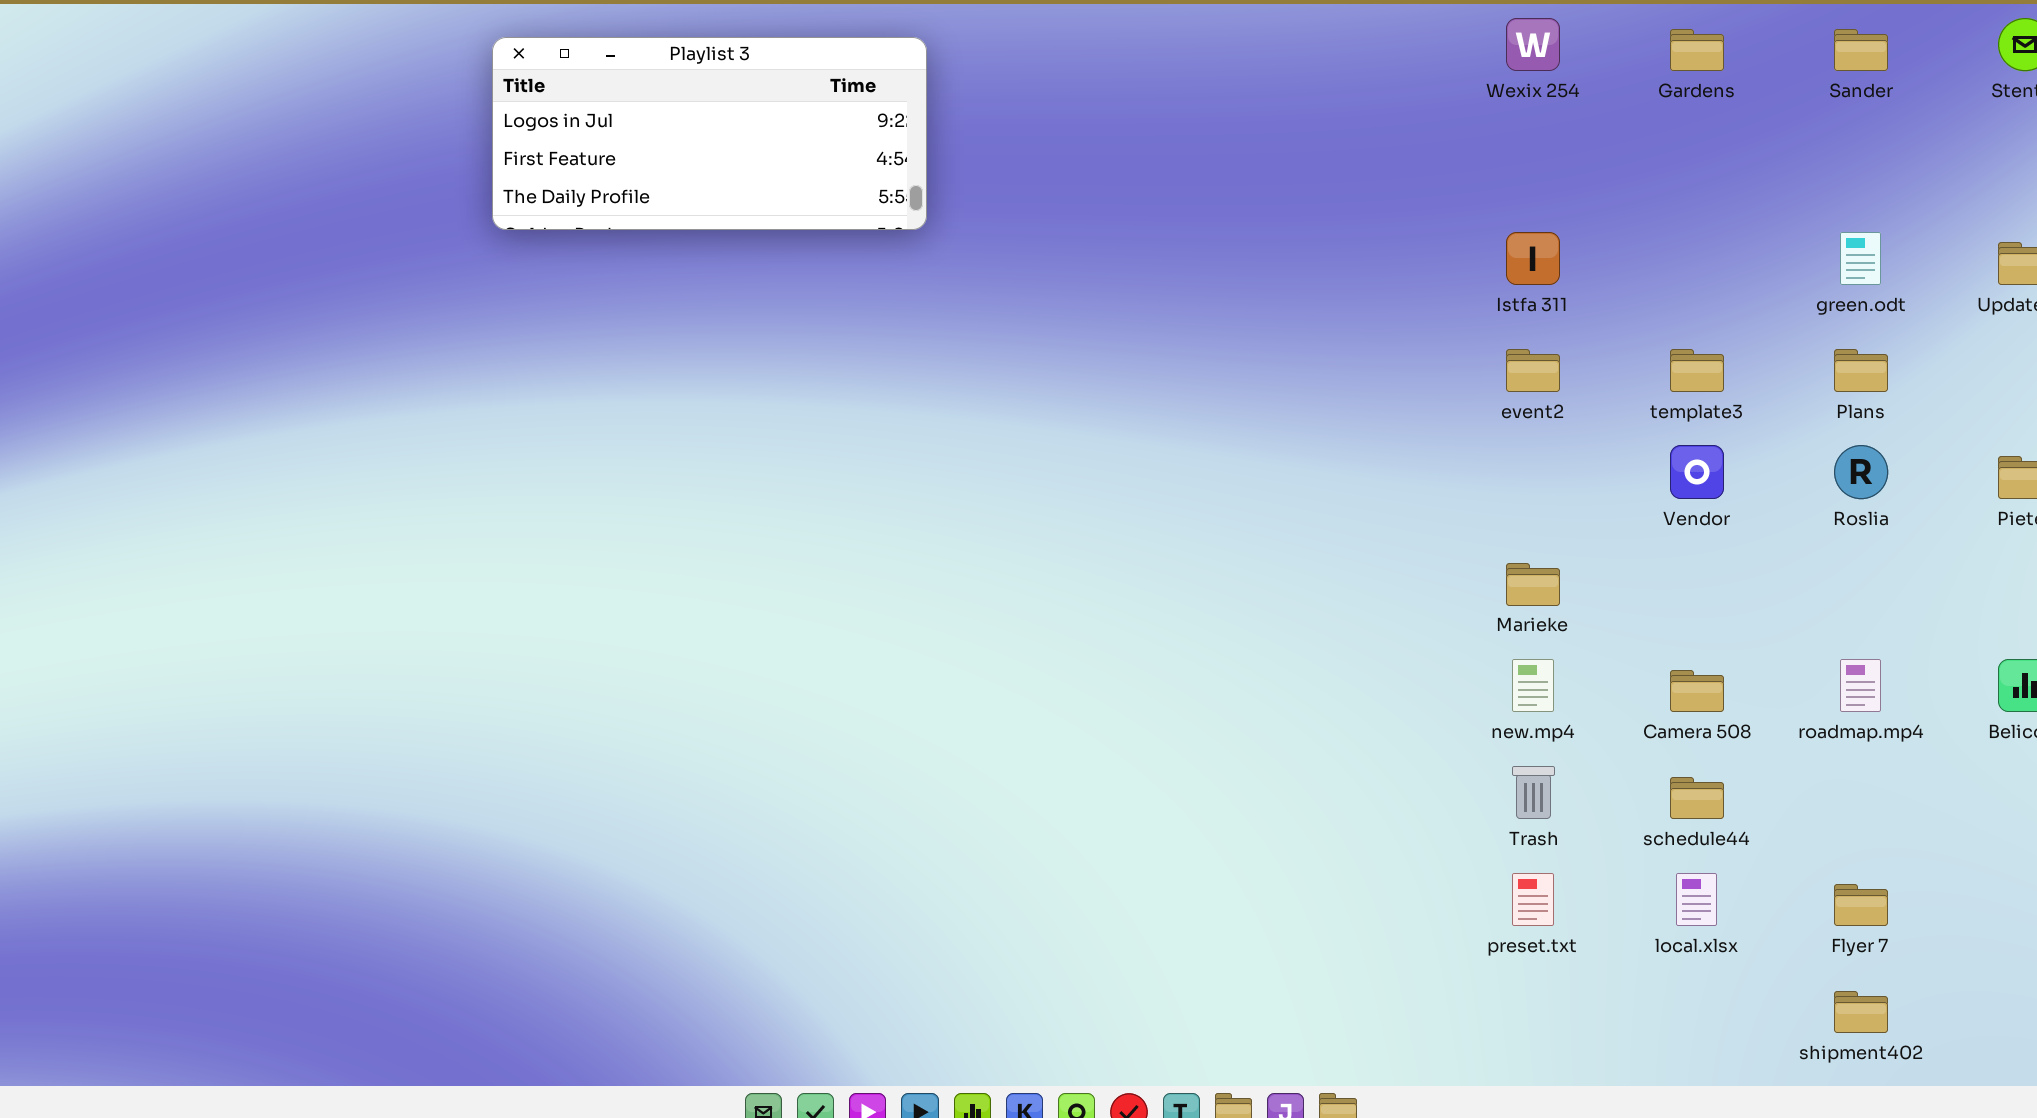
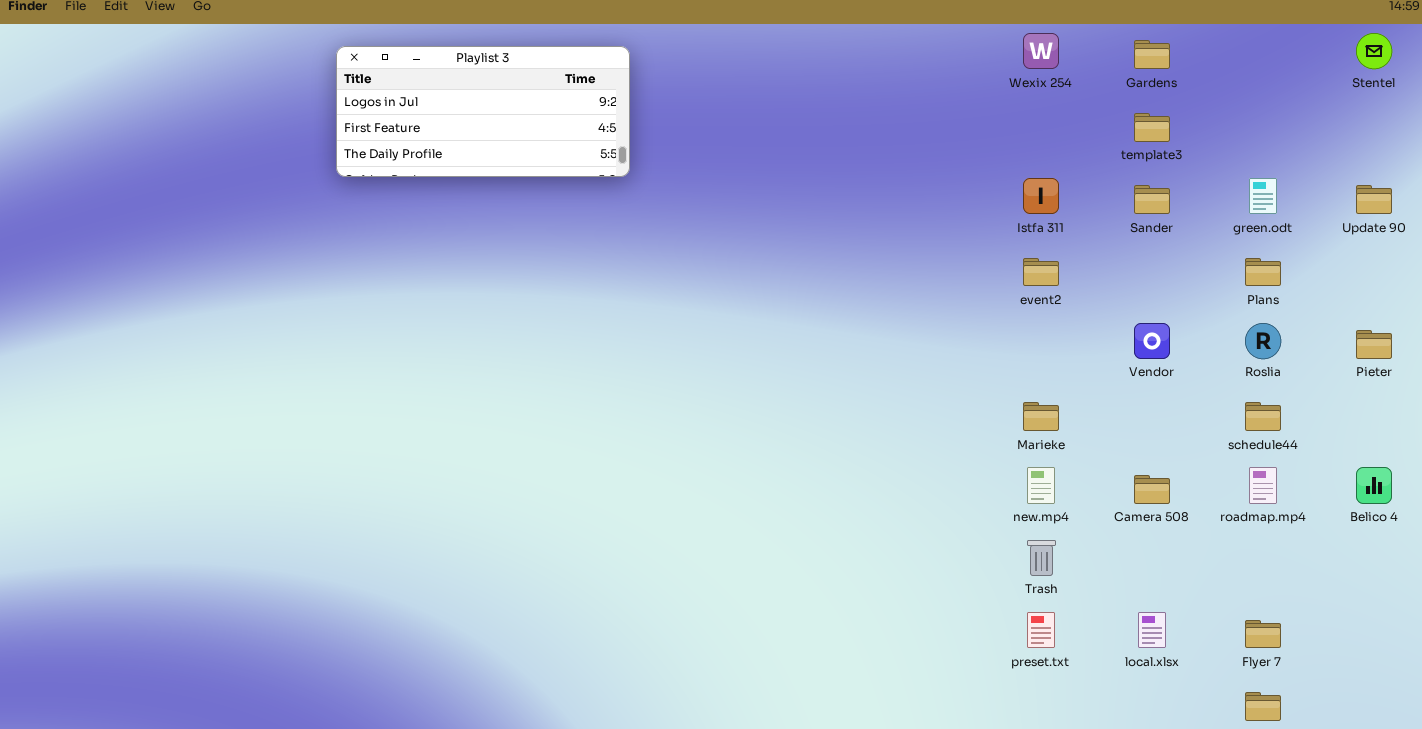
Sander: [1834,29,1888,71] -> [1134,185,1170,214], moved
template3: [1670,349,1724,392] -> [1134,113,1170,142], moved
schedule44: [1670,777,1724,819] -> [1245,402,1281,431], moved

